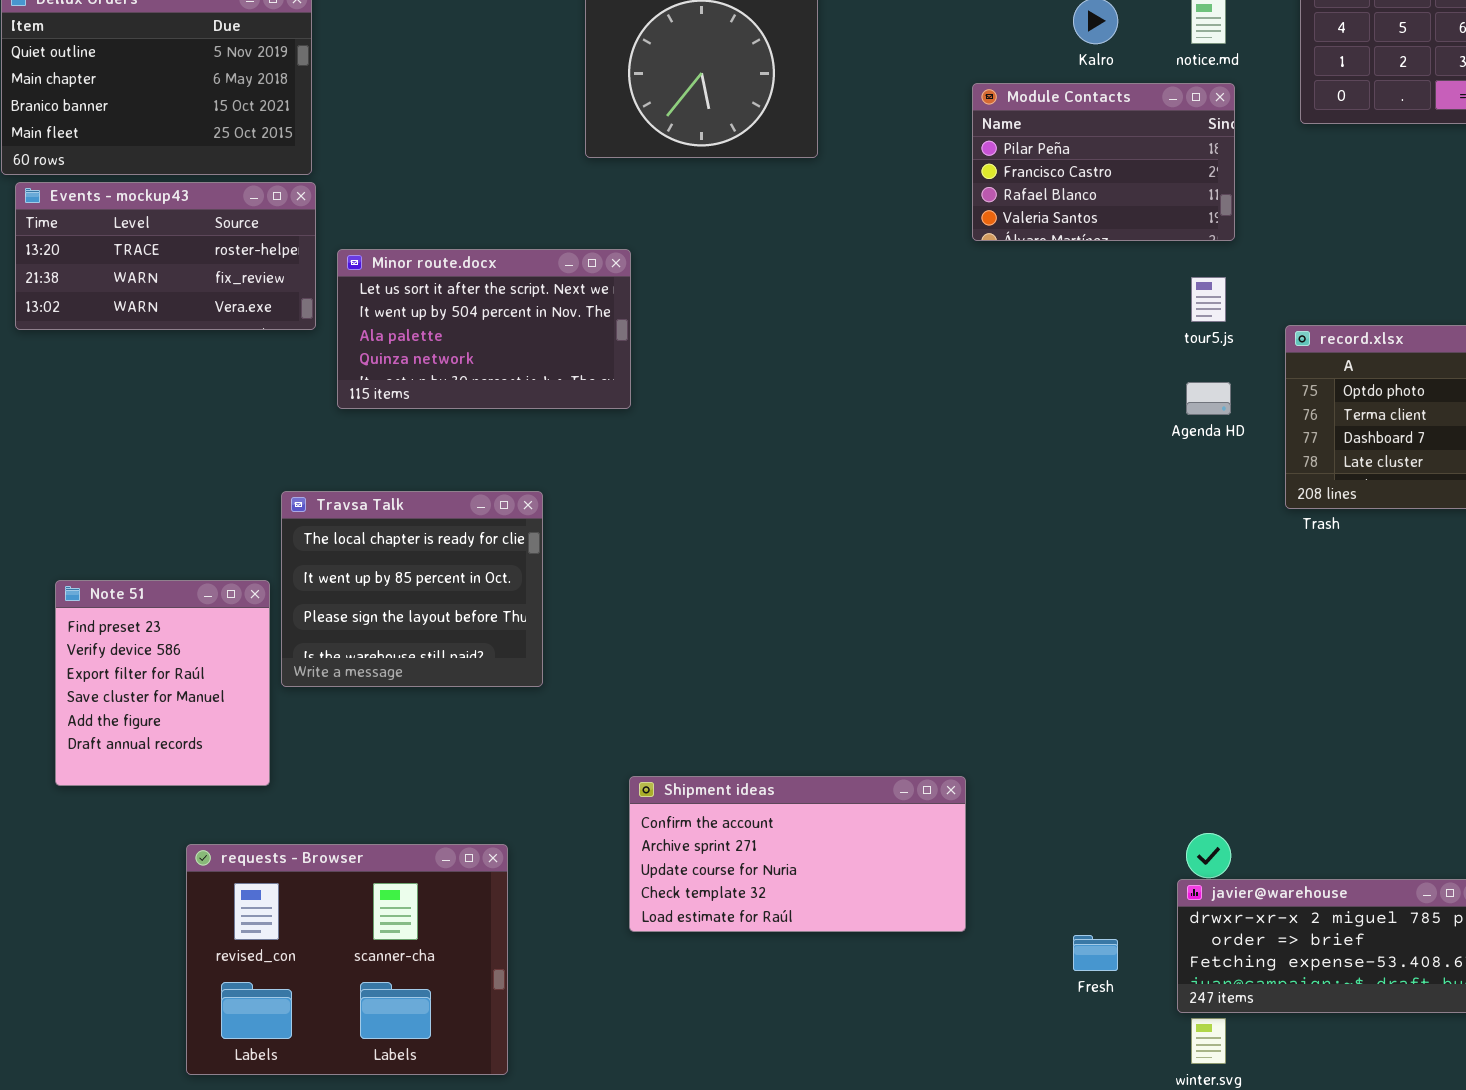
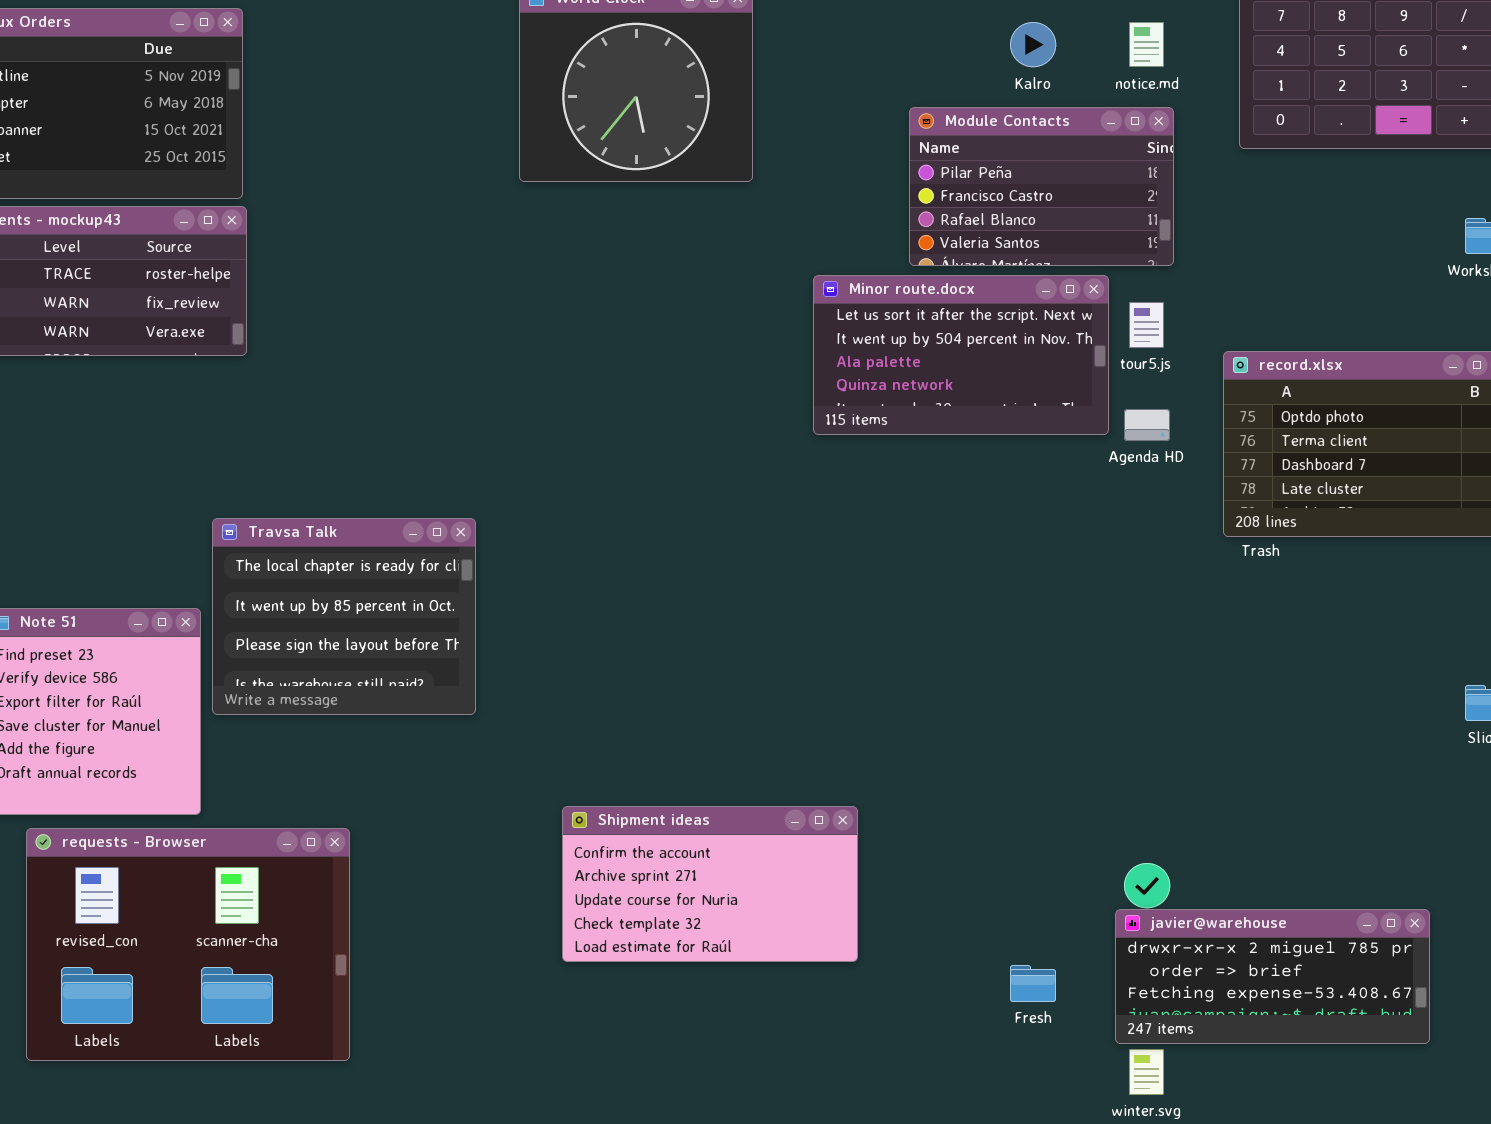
Minor route.docx: [337,249,631,409] -> [813,275,1109,435], moved
Shipment ideas: [629,776,966,932] -> [562,806,858,962], resized
requests - Browser: [186,844,508,1075] -> [26,828,350,1061], moved

